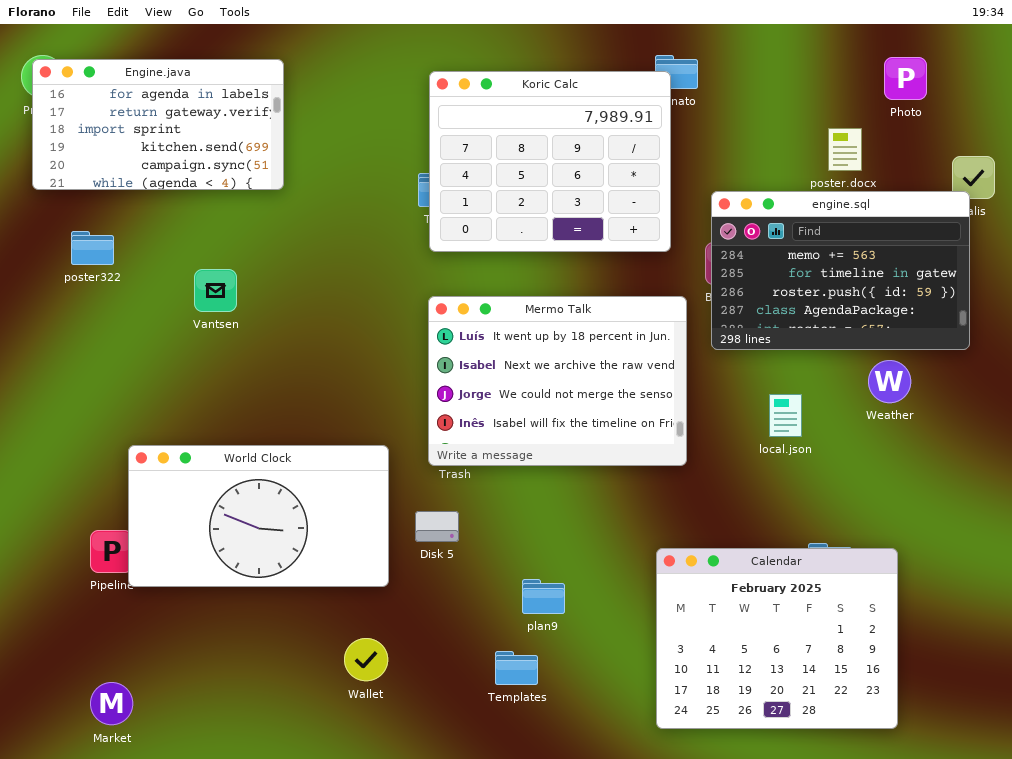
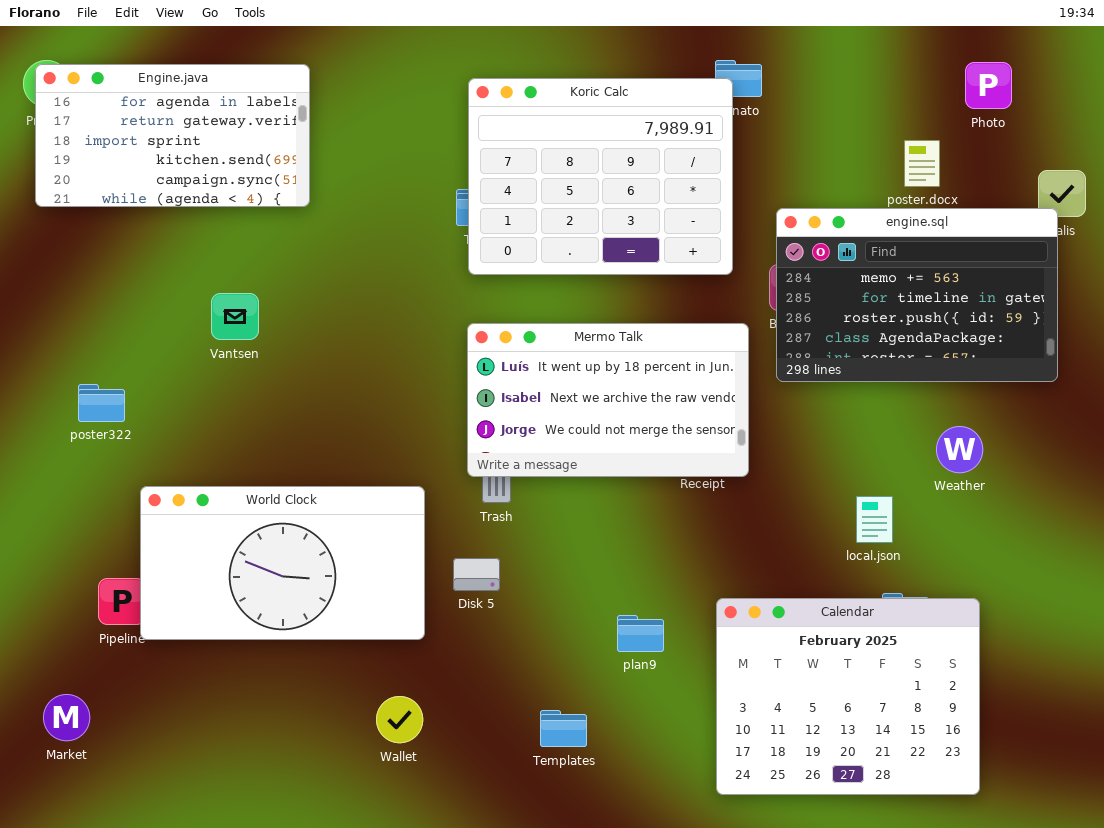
poster322: [71,231,114,265] -> [78,384,125,422], moved
Mermo Talk: [428,296,687,466] -> [467,323,749,477], resized
Weather: [868,360,911,403] -> [936,426,983,473], moved
local.json: [769,394,802,437] -> [856,496,893,543], moved
plan9: [522,579,565,614] -> [617,615,664,652], moved
Market: [90,682,133,725] -> [43,694,90,741], moved

